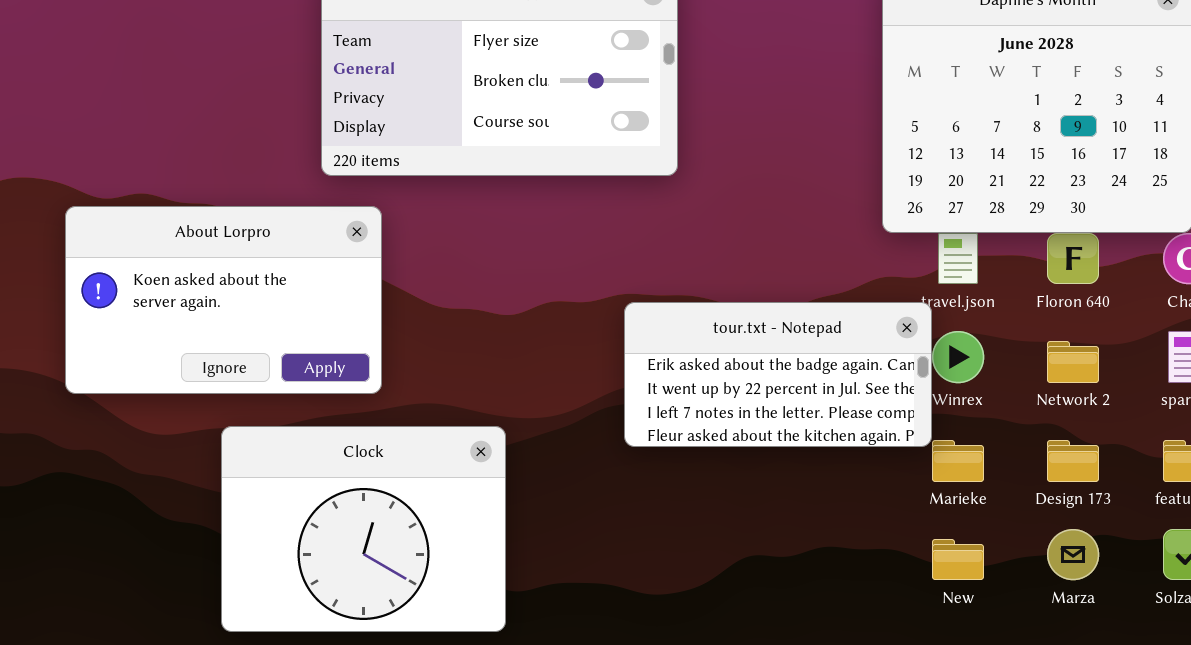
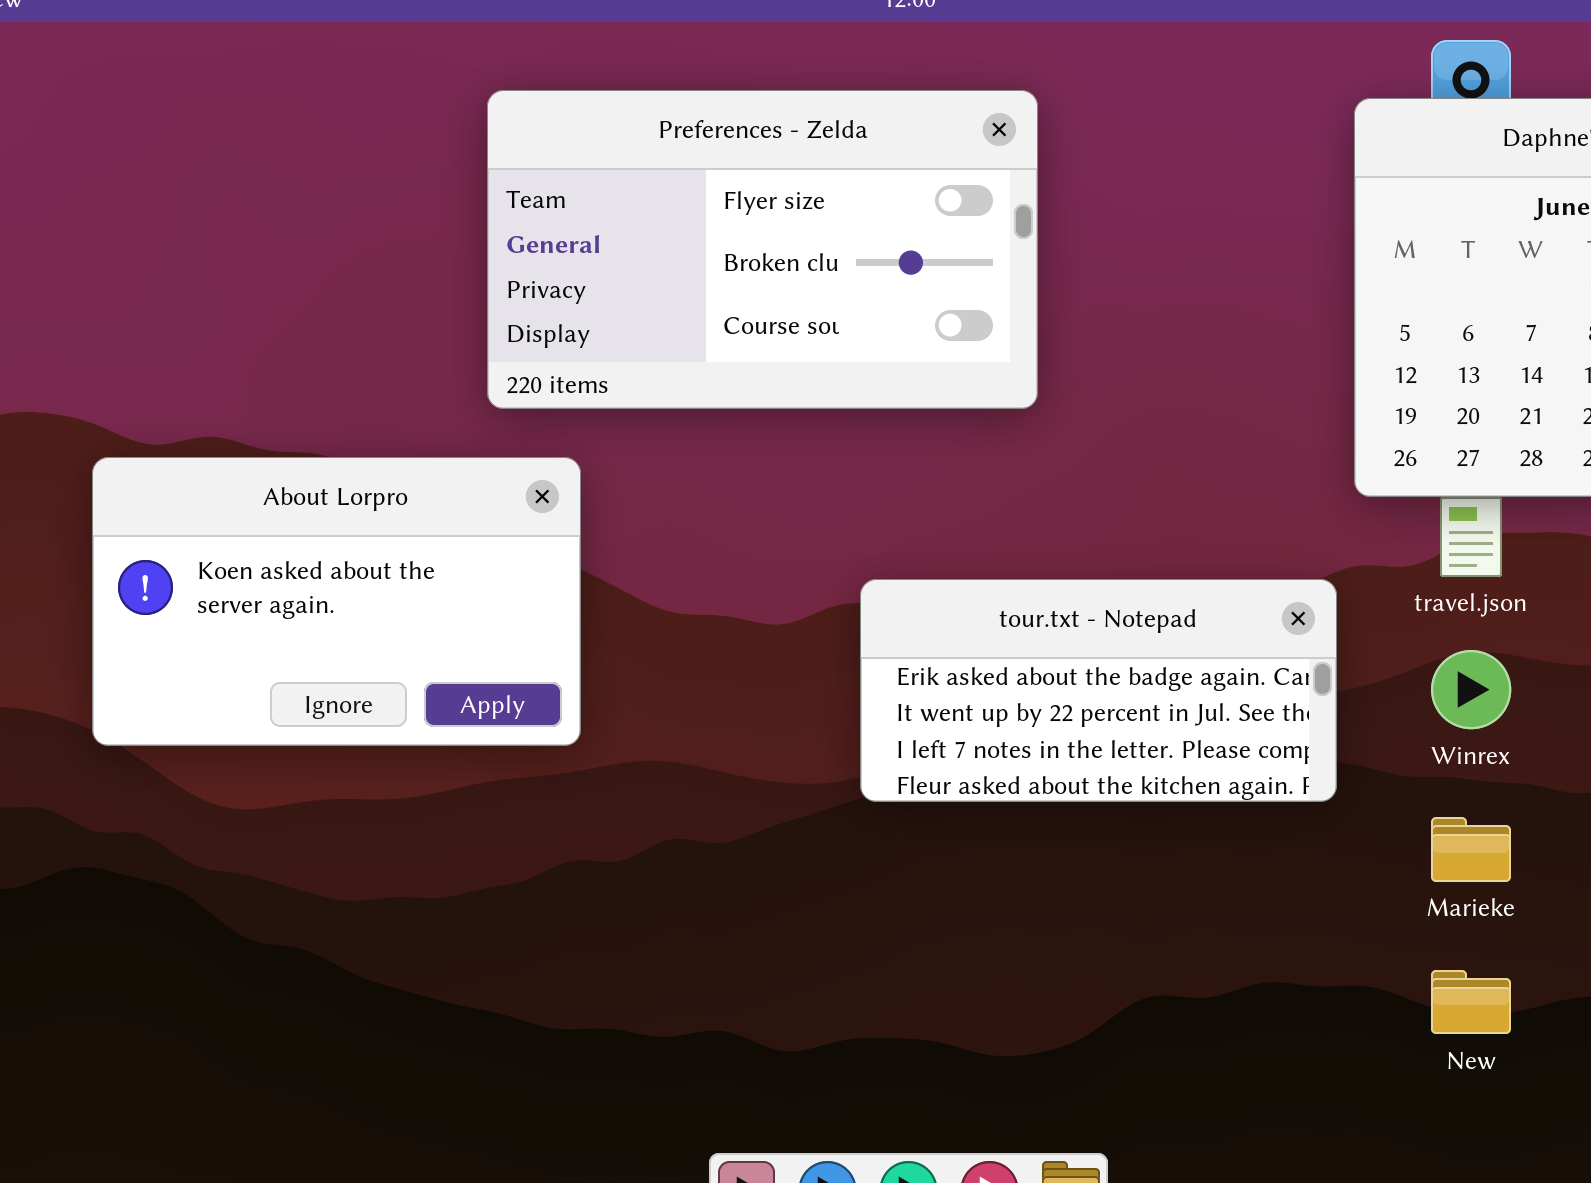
tour.txt - Notepad: [624,302,932,447] -> [860,579,1337,802], moved
Clock: [221,426,506,632] -> none, closed

